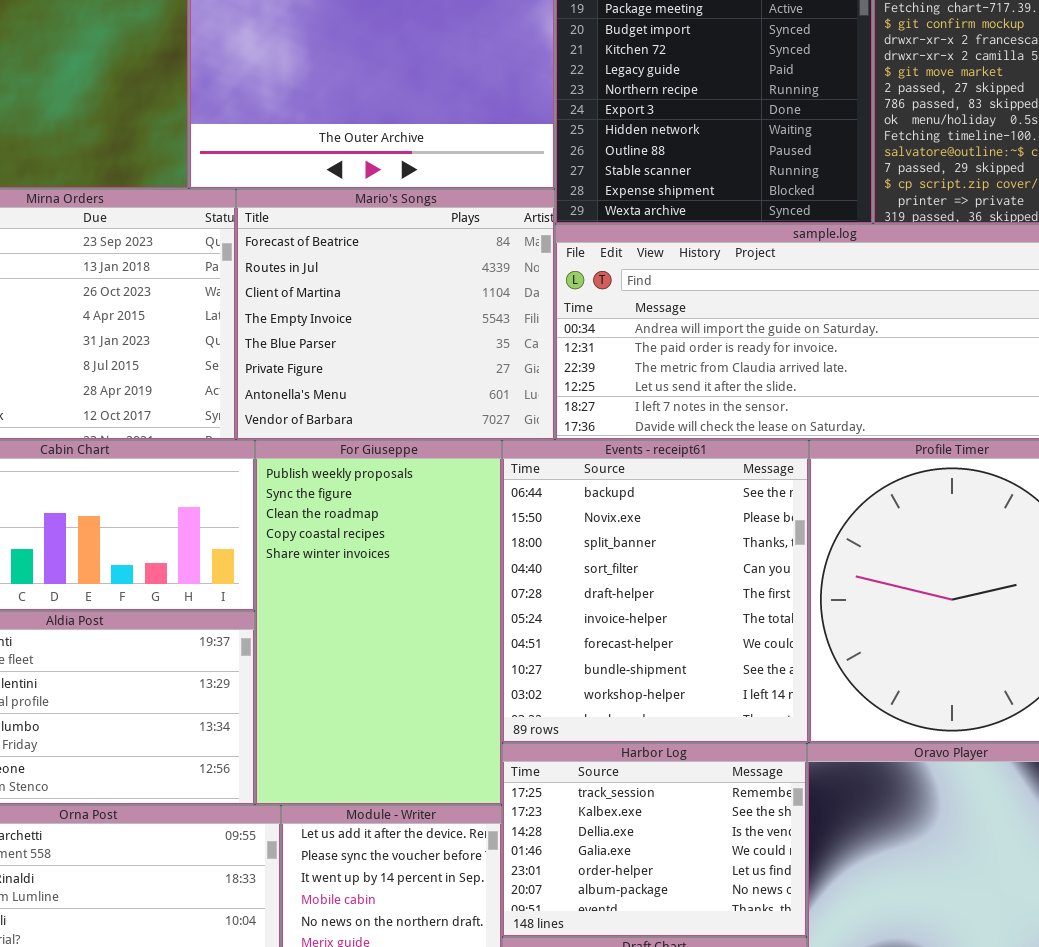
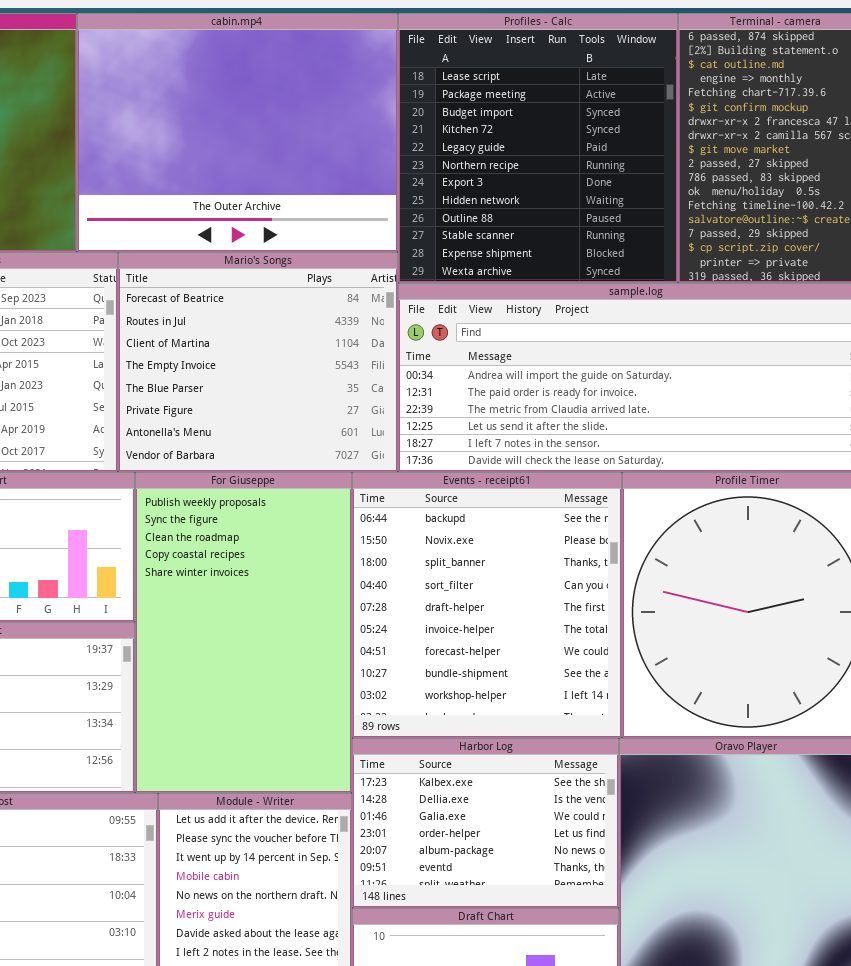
Harbor Log: [502,743,807,937] -> [352,738,619,908], scrolled down 1 row

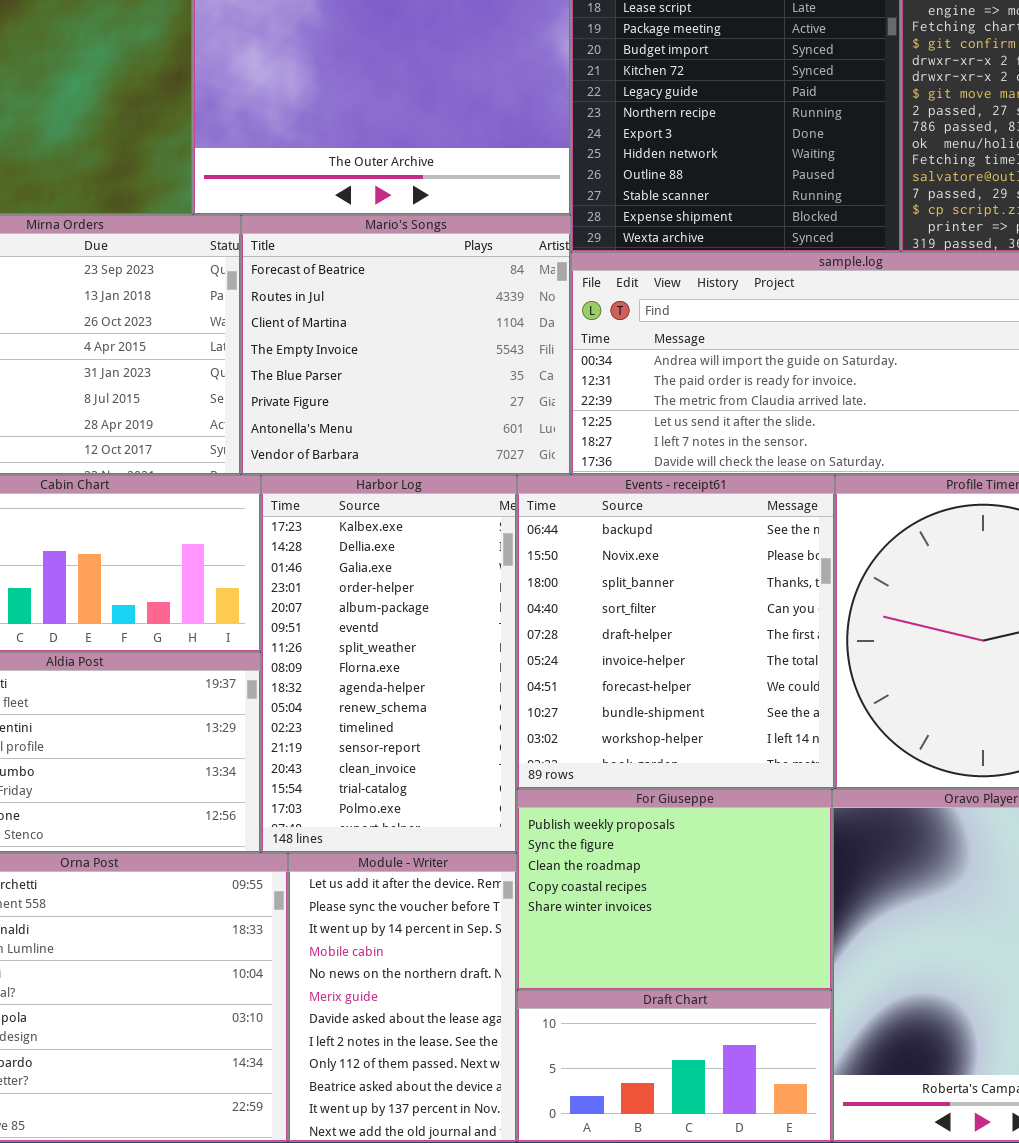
For Giuseppe: [135,472,352,793] -> [517,789,832,990], moved, resized
Harbor Log: [352,738,619,908] -> [261,475,517,853], moved, resized

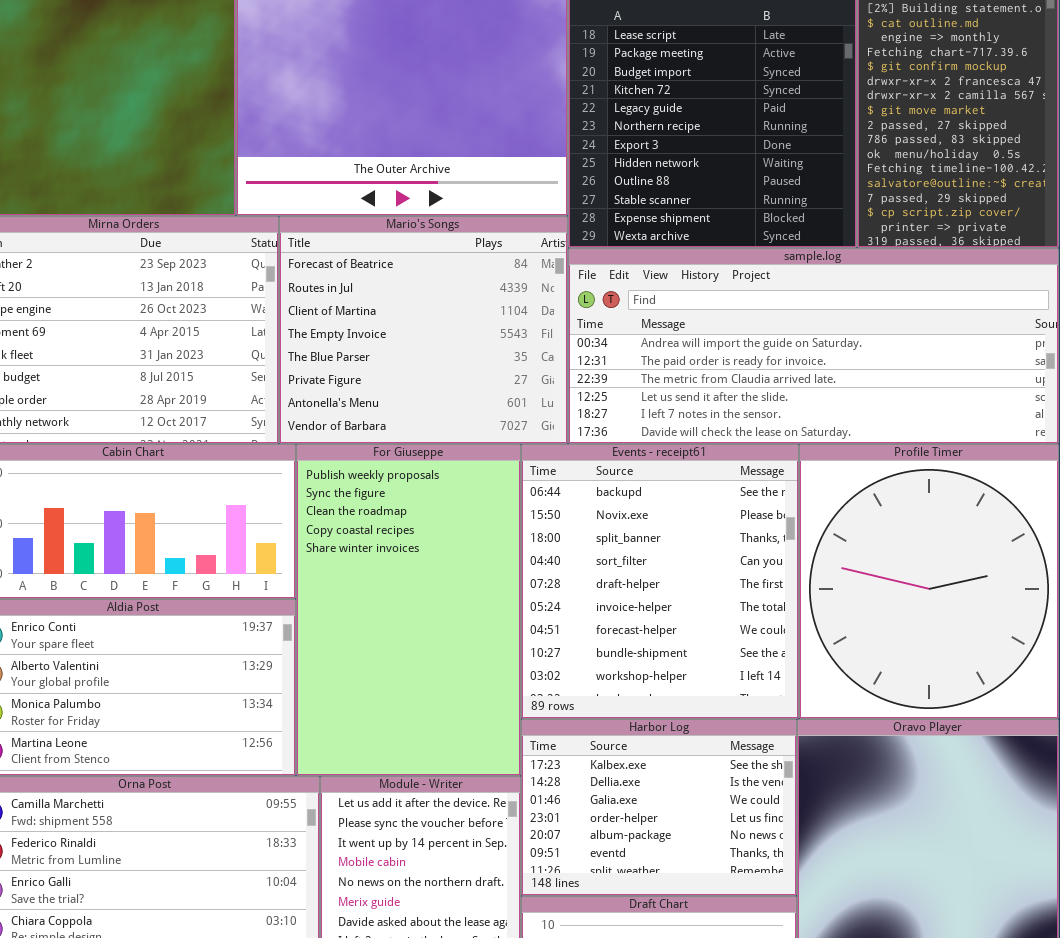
Harbor Log: [261,475,517,853] -> [521,719,797,896], moved, resized
For Giuseppe: [517,789,832,990] -> [296,444,521,776], moved, resized

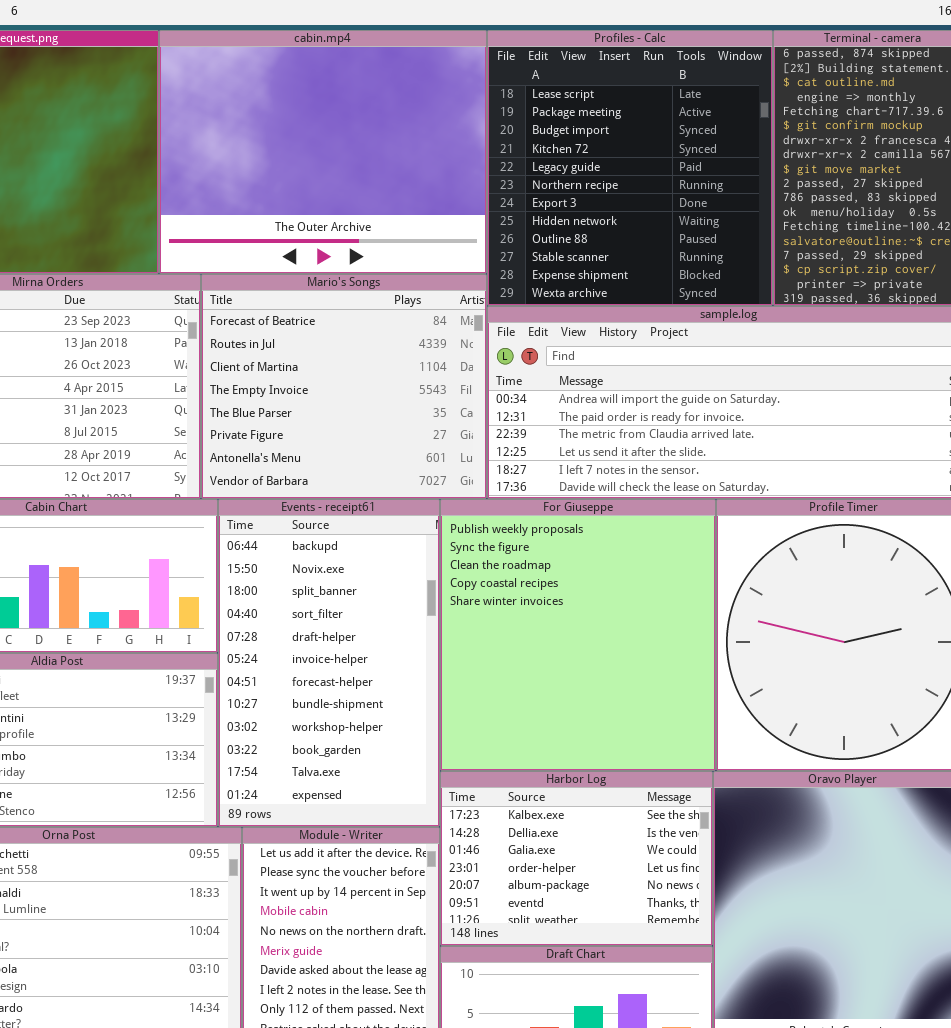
For Giuseppe: [296,444,521,776] -> [440,499,716,771], moved, resized
Events - receipt61: [521,444,799,719] -> [218,499,440,827], moved, resized

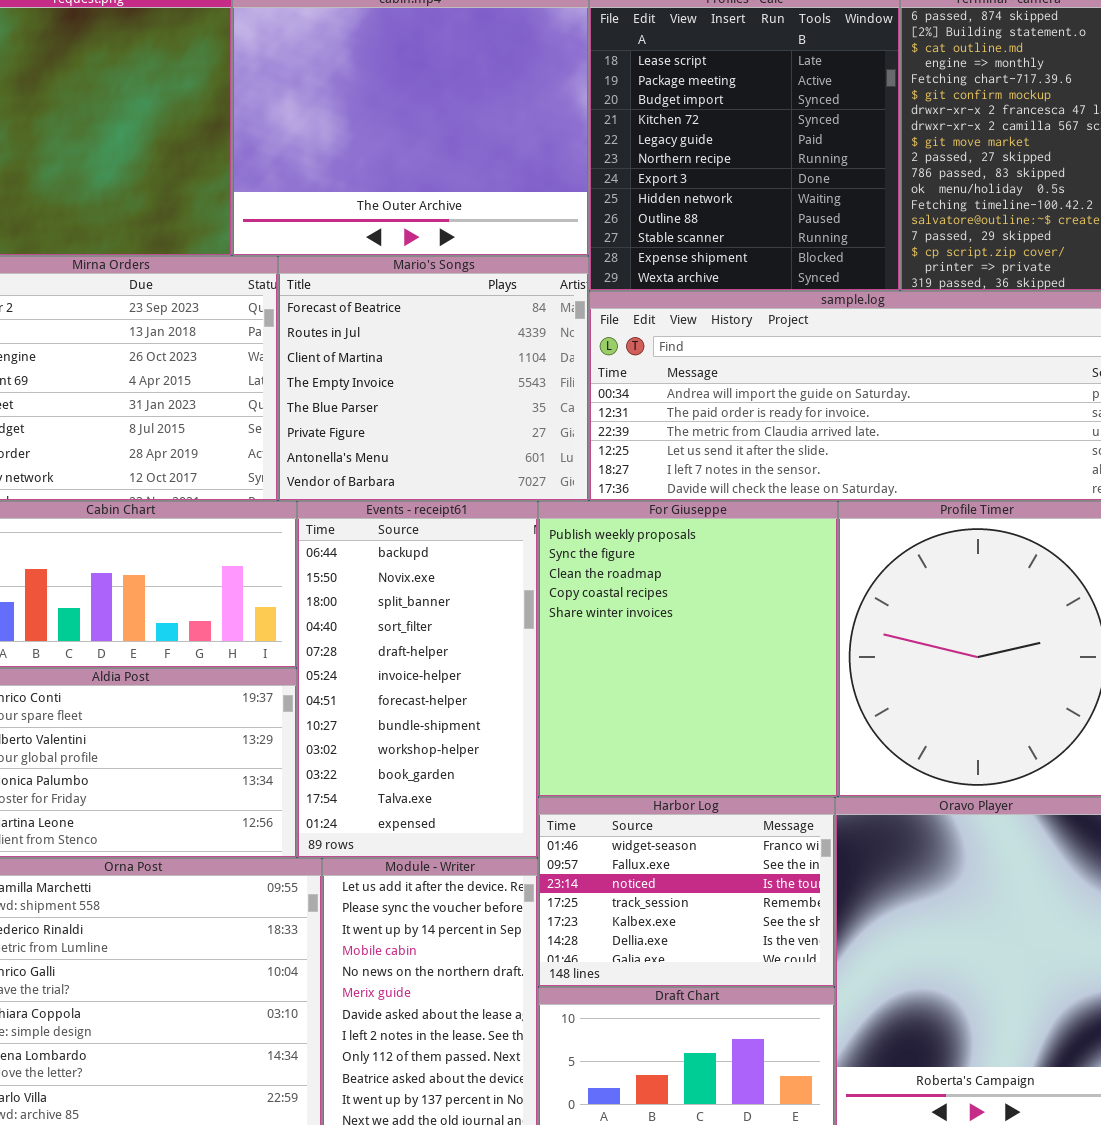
Harbor Log: [440,771,713,946] -> [538,797,835,987], scrolled up 4 rows

